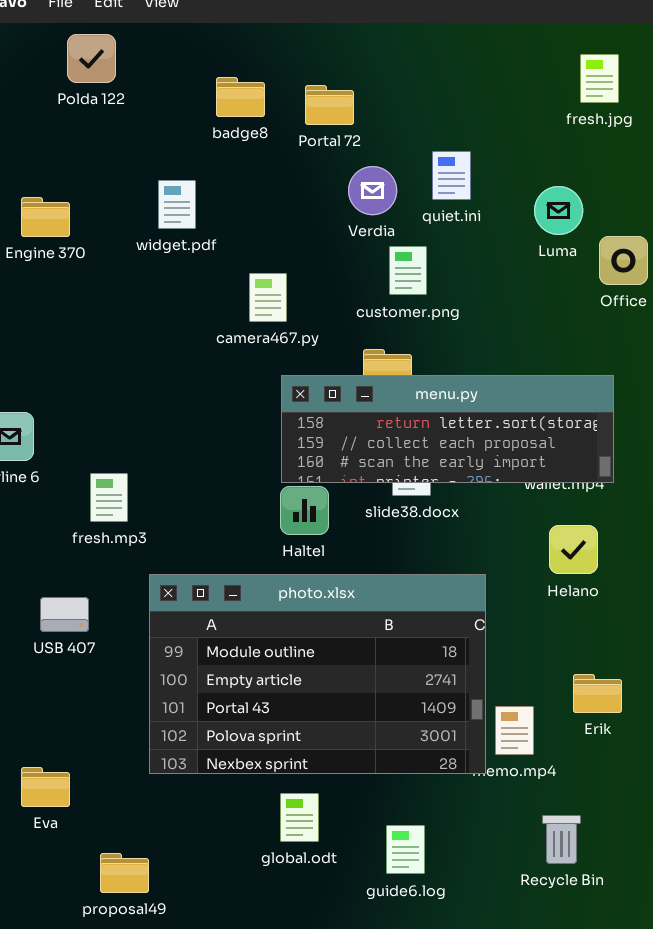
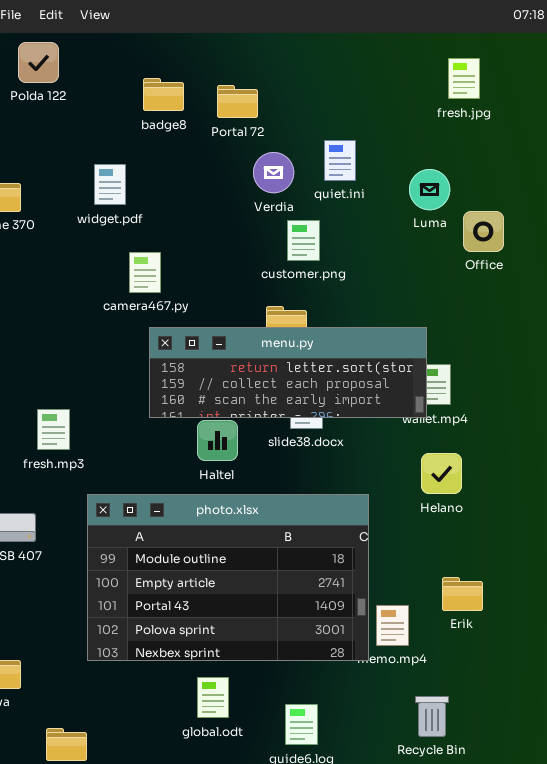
camera467.py: [249,273,287,322] -> [129,252,161,293], moved
menu.py: [281,375,614,483] -> [149,327,427,418], moved

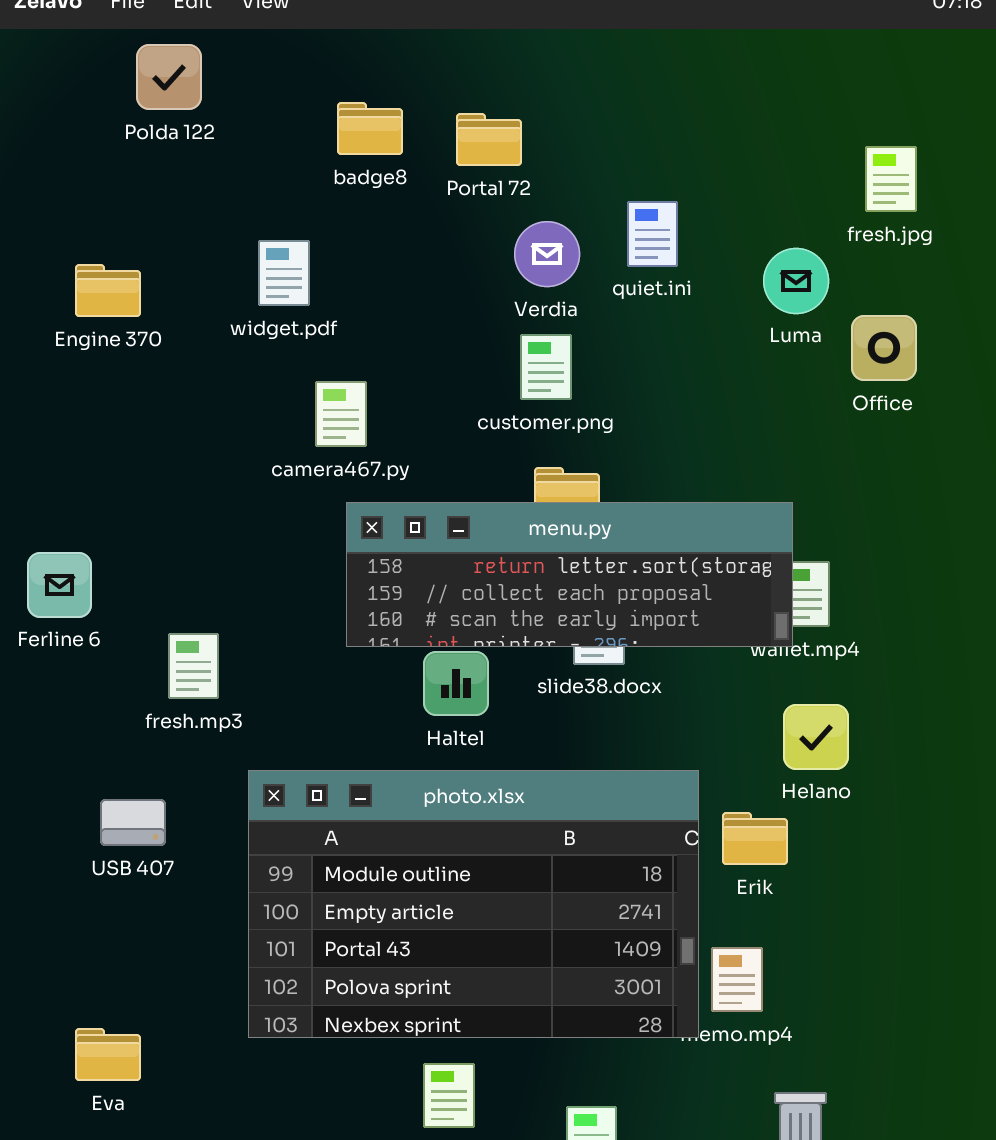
fresh.jpg: [448,58,480,99] -> [865,146,917,212], moved
customer.png: [287,220,320,261] -> [520,334,572,400], moved
Erik: [442,577,483,611] -> [722,812,788,865], moved

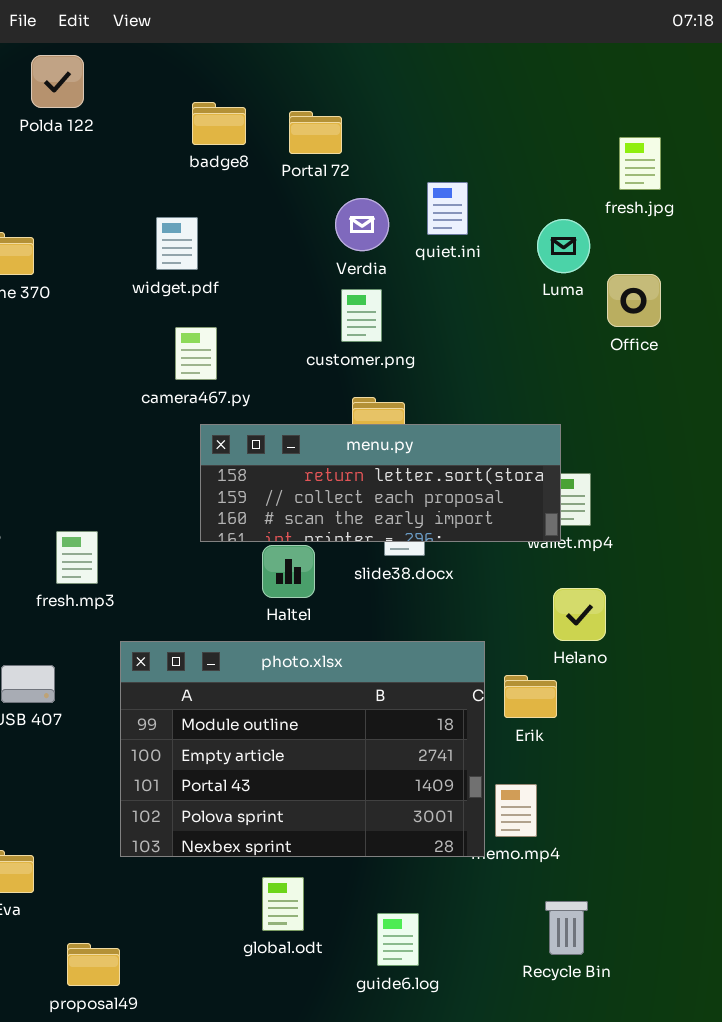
widget.pdf: [258,240,310,306] -> [156,217,198,270], moved

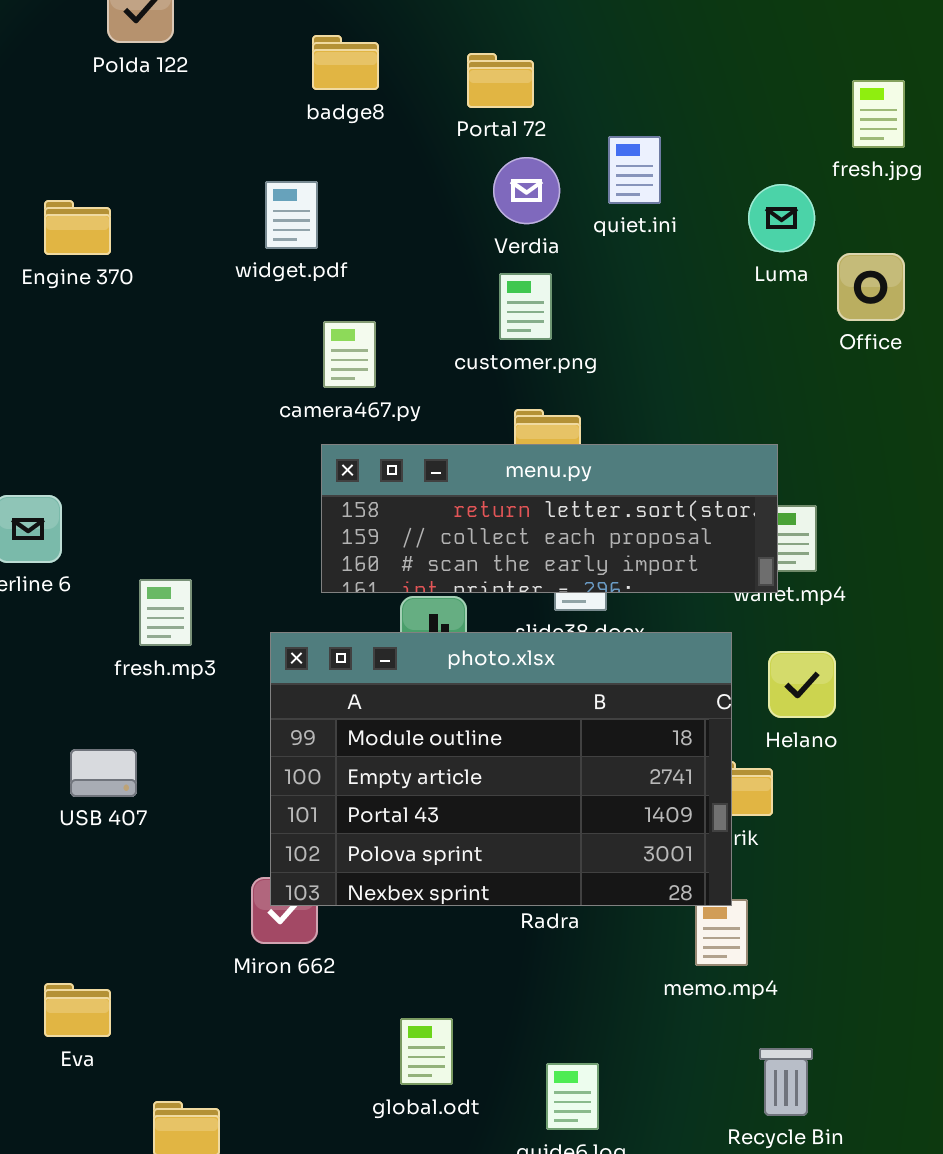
Portal 72: [289,111,342,154] -> [467,53,534,108], moved
camera467.py: [175,327,217,380] -> [323,321,376,388], moved
photo.xlsx: [120,641,485,857] -> [270,632,732,906], moved

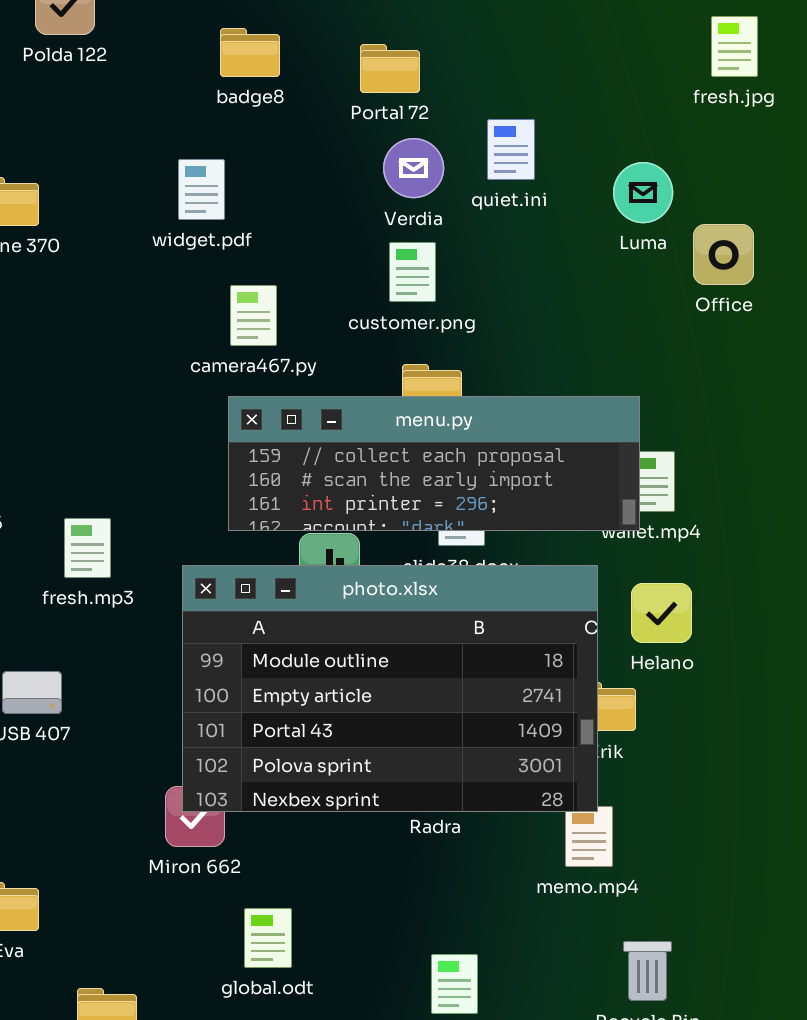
fresh.jpg: [852,80,905,148] -> [711,16,758,77], moved
menu.py: [321,444,778,593] -> [228,396,640,531], scrolled down 1 row
global.odt: [400,1018,453,1085] -> [244,908,292,968], moved

